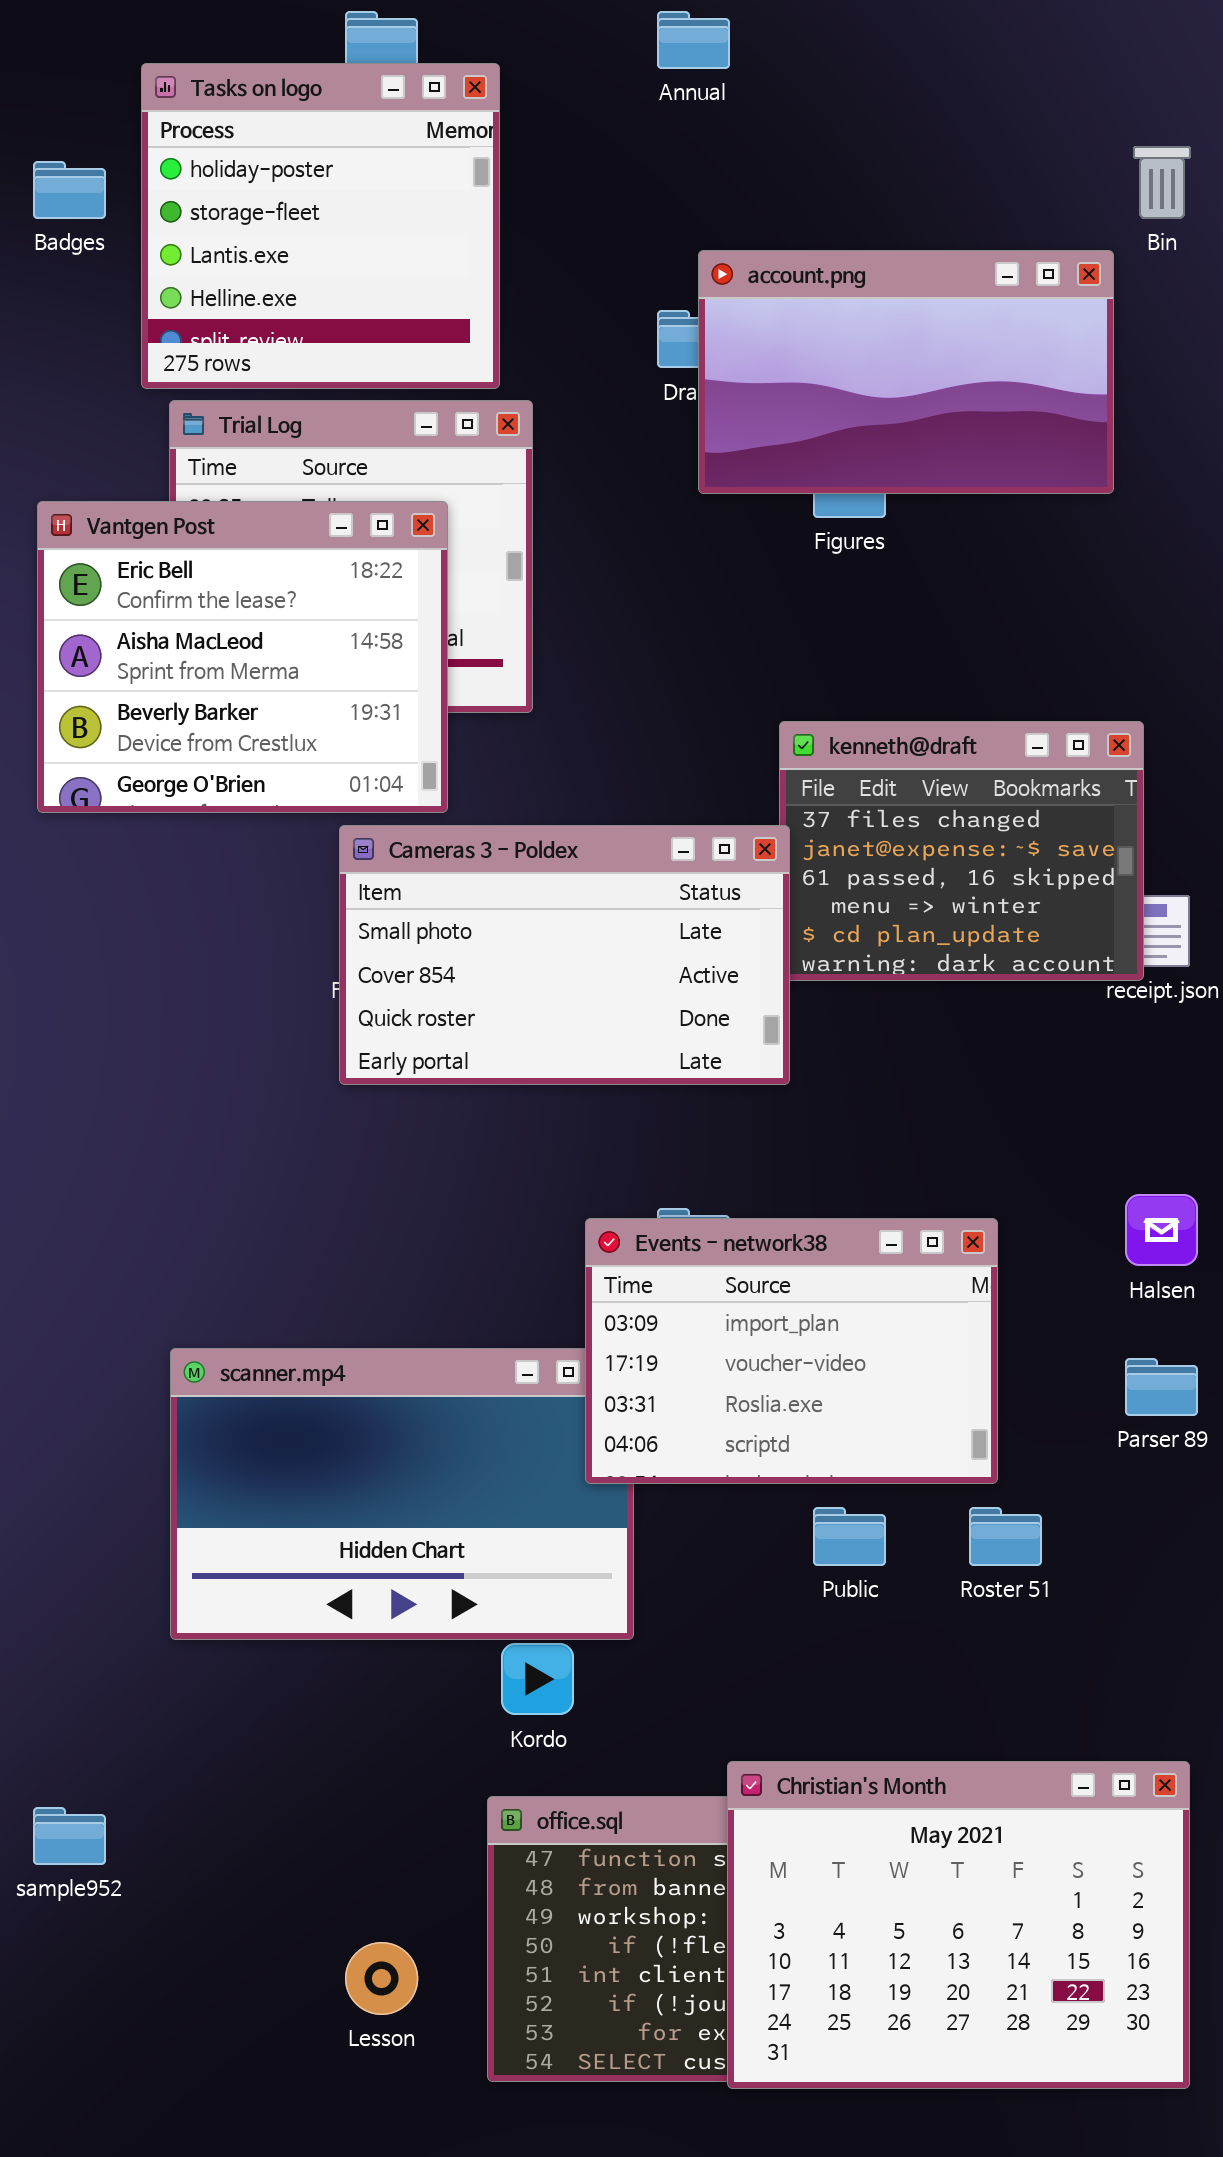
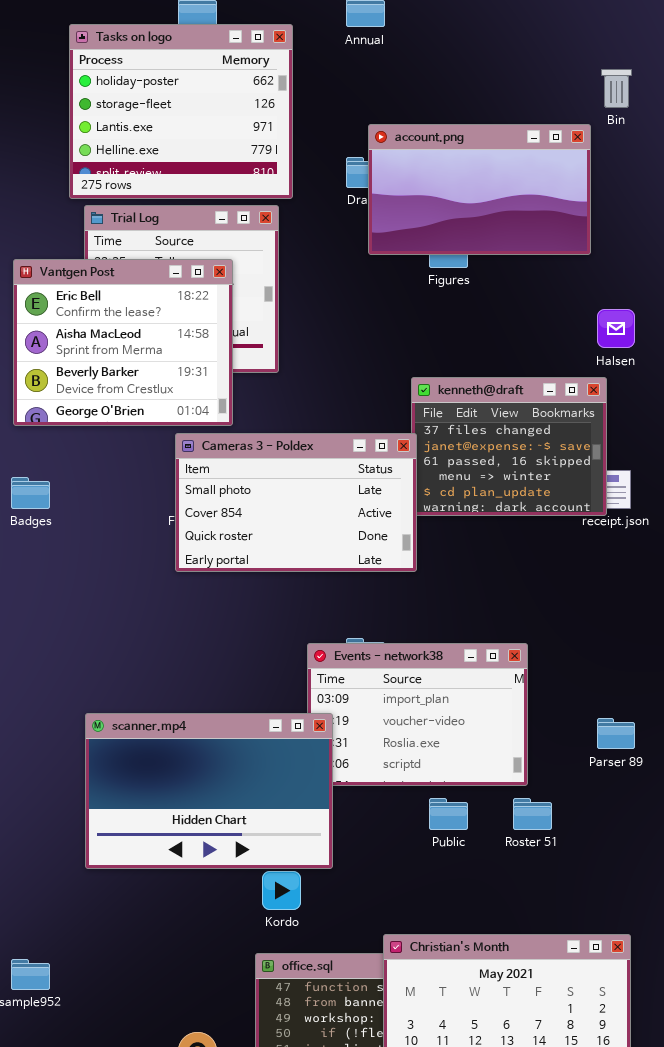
Tasks on logo: [141,63,500,389] -> [69,24,293,199], resized
Badges: [33,161,106,219] -> [11,477,50,509], moved
Halsen: [1125,1194,1198,1266] -> [597,309,635,348], moved
scanner.mp4: [170,1348,634,1640] -> [85,713,333,869], raised

